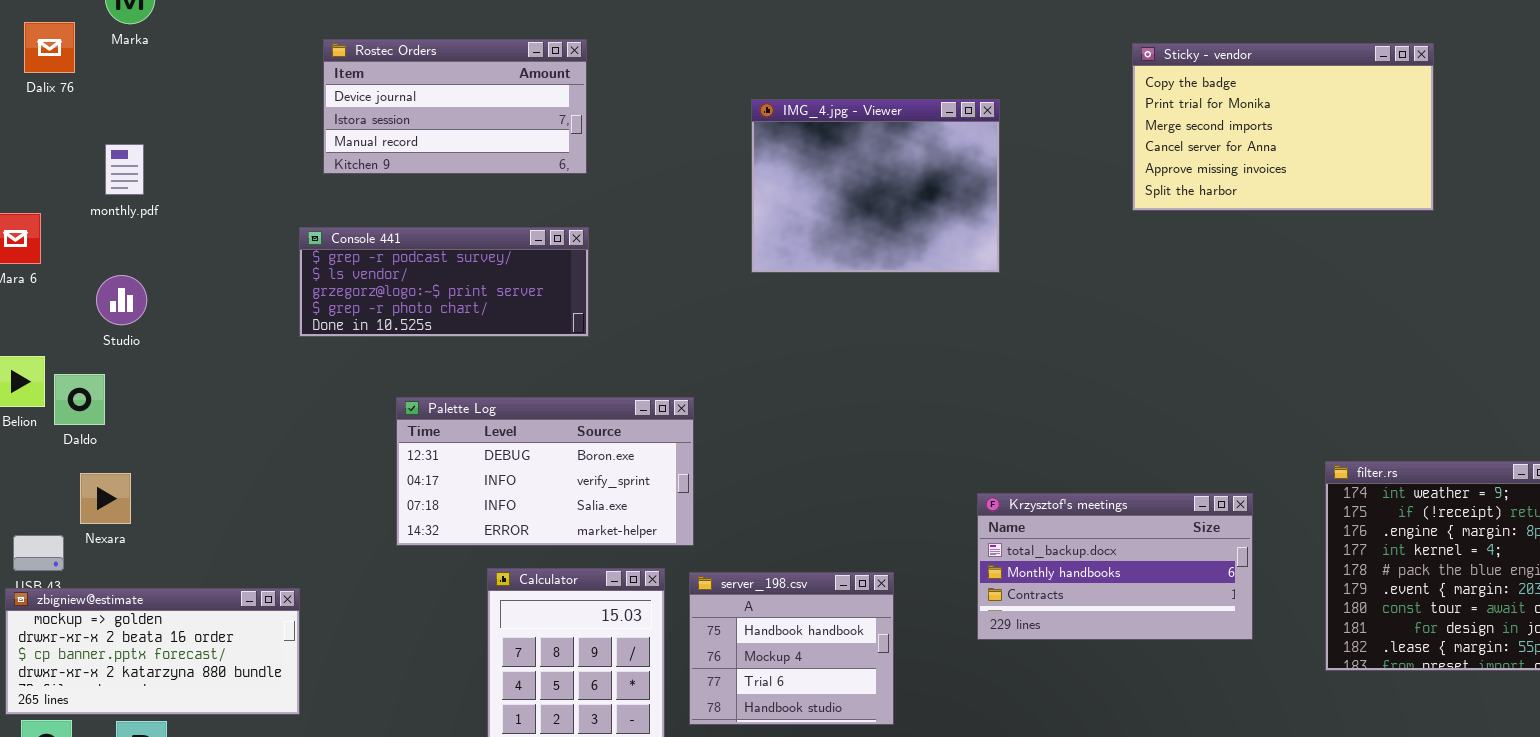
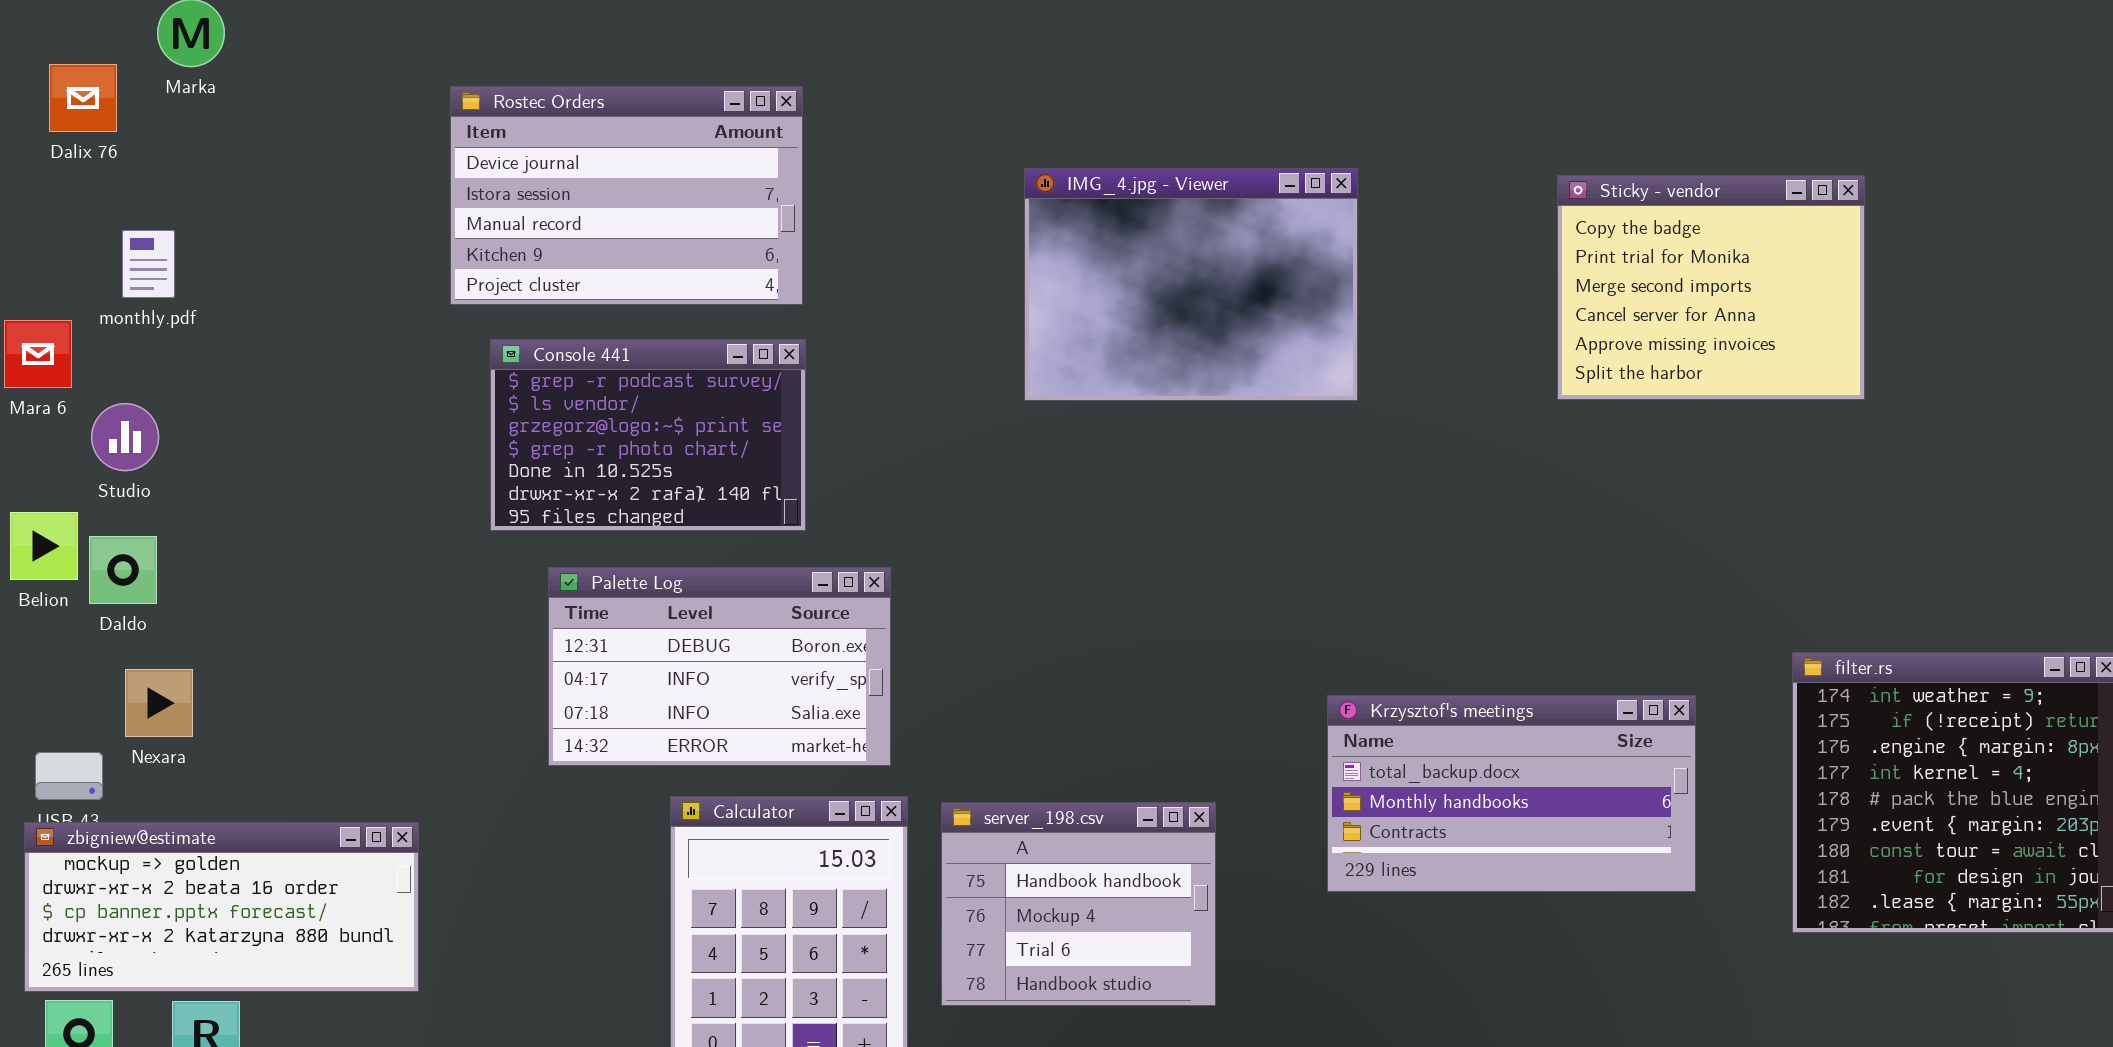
Rostec Orders: [323,39,587,174] -> [450,86,803,305], resized
Sticky - vendor: [1132,43,1434,211] -> [1557,175,1865,400], moved, resized
monthly.pdf: [105,144,144,195] -> [122,230,175,298], moved
Console 441: [299,227,589,337] -> [490,339,806,531], resized
Studio: [96,275,147,325] -> [91,403,159,471], moved
Palette Log: [396,397,694,546] -> [548,567,891,766], resized

